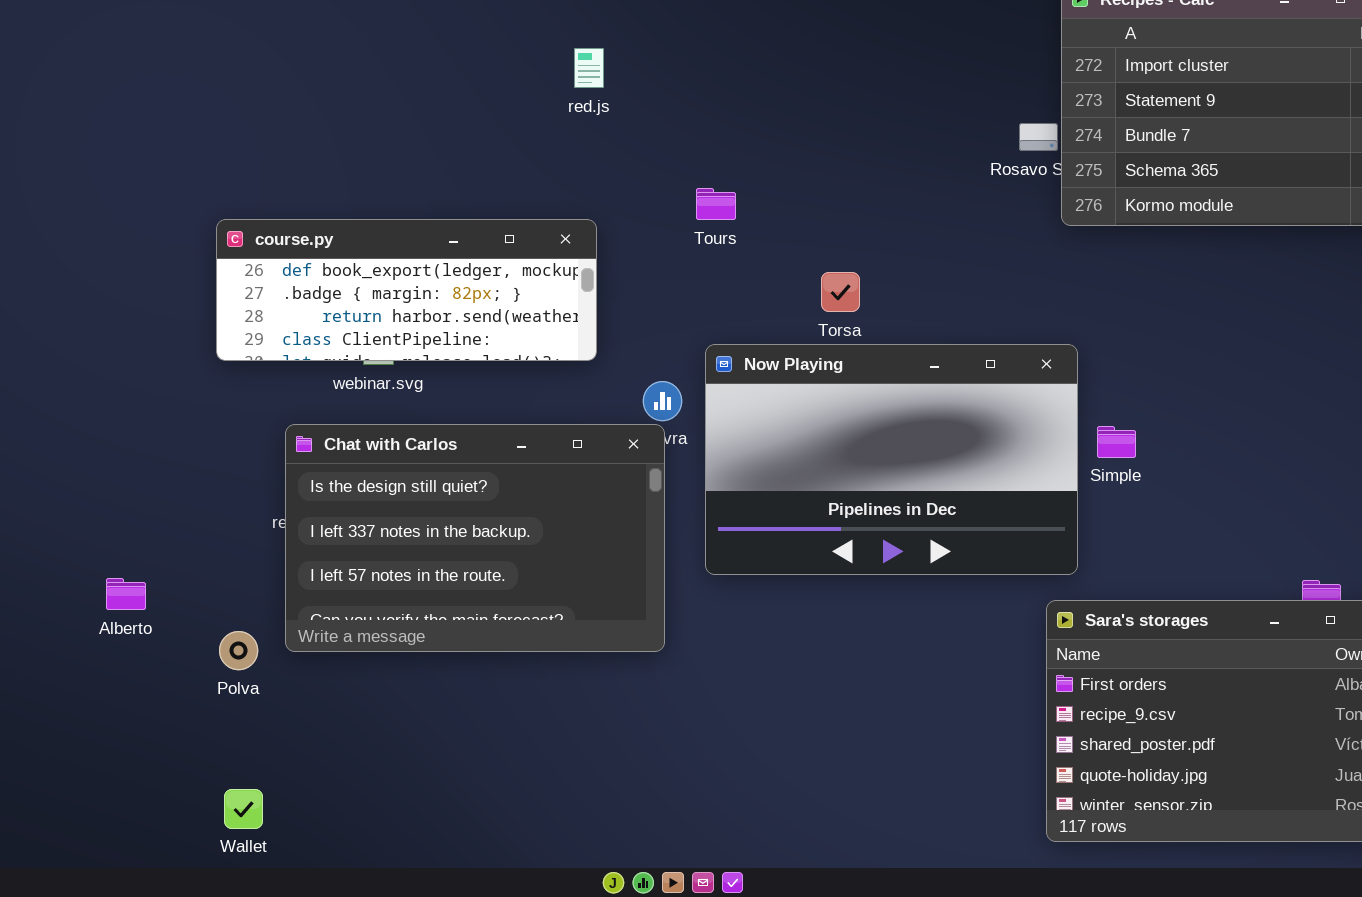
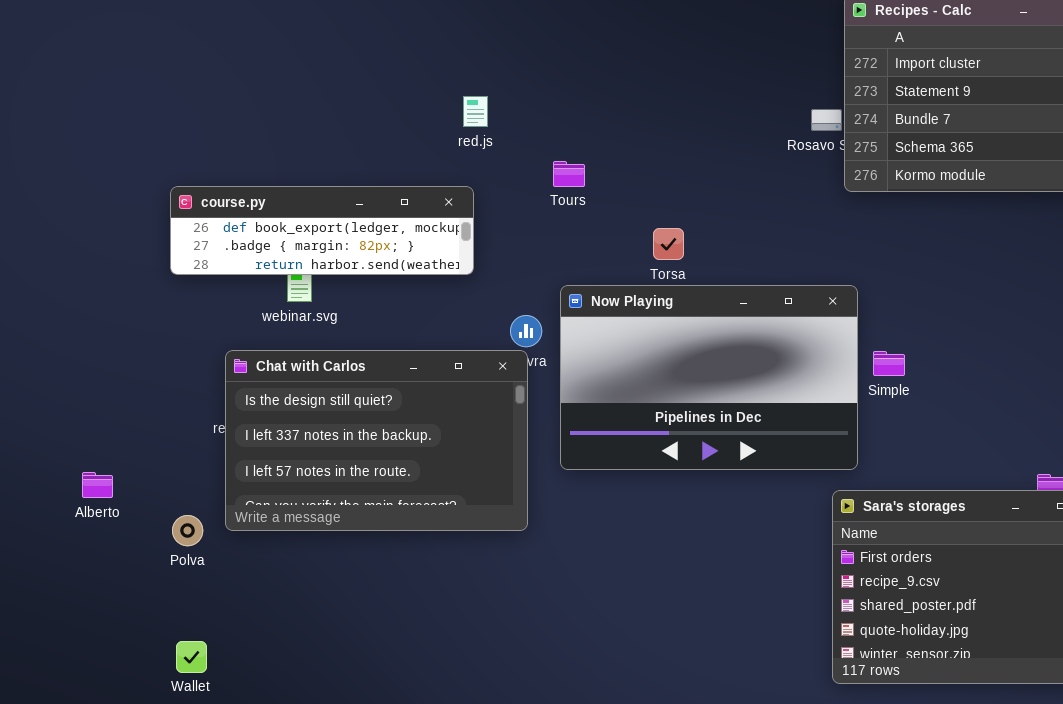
red.js: [574,48,604,88] -> [463,96,488,127], moved
course.py: [216,219,597,361] -> [170,186,474,275], resized

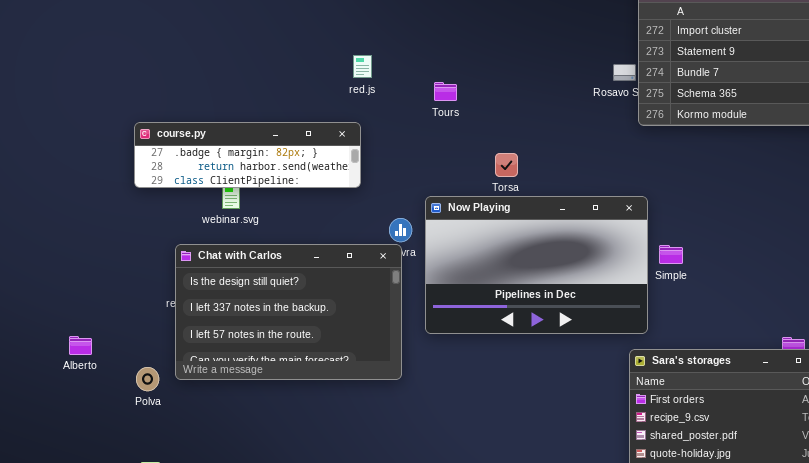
Tours: [553,161,585,187] -> [434,82,457,101], moved
course.py: [170,186,474,275] -> [134,122,361,188], scrolled down 1 row

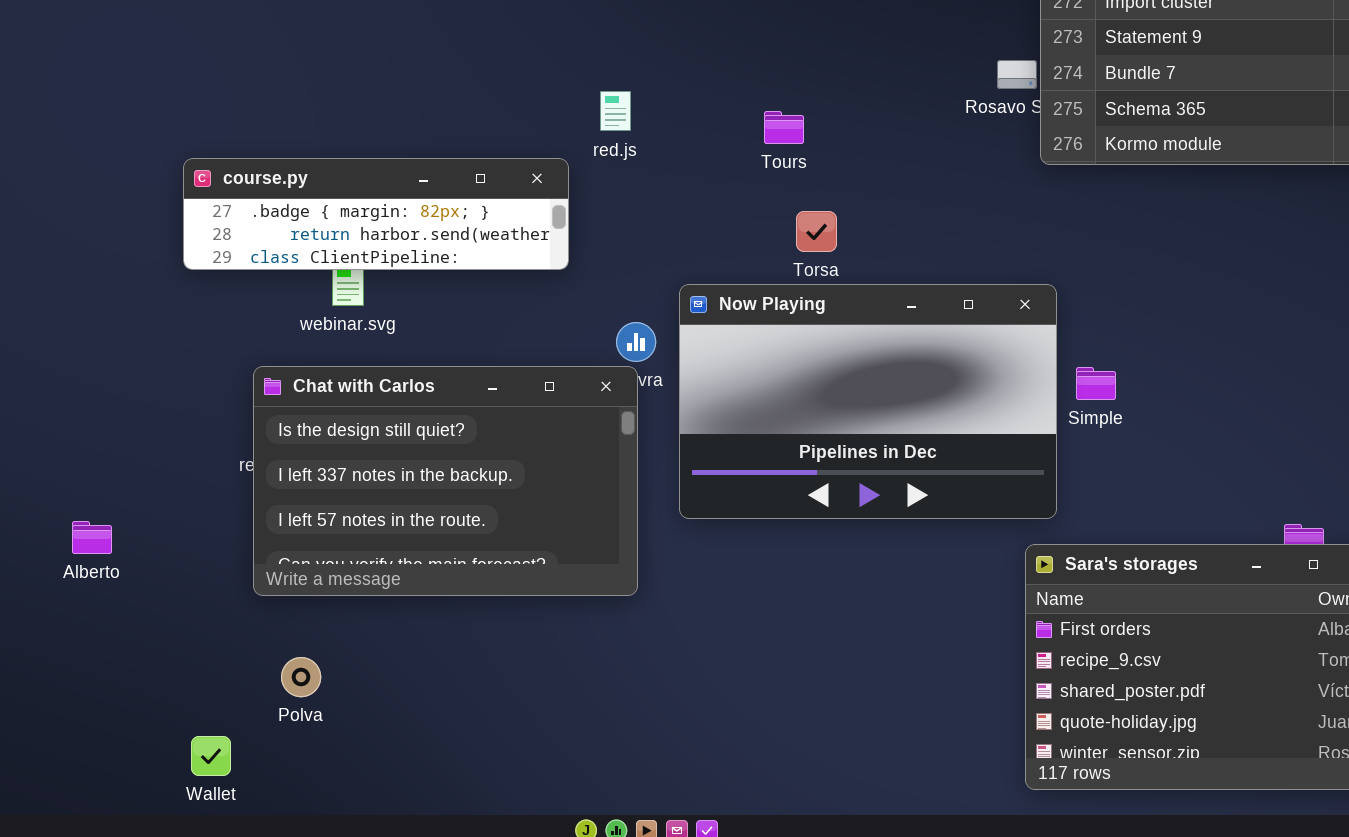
red.js: [353,55,372,78] -> [600,91,631,131], moved
Tours: [434,82,457,101] -> [764,111,804,144], moved
Polva: [136,367,159,391] -> [281,657,321,697], moved

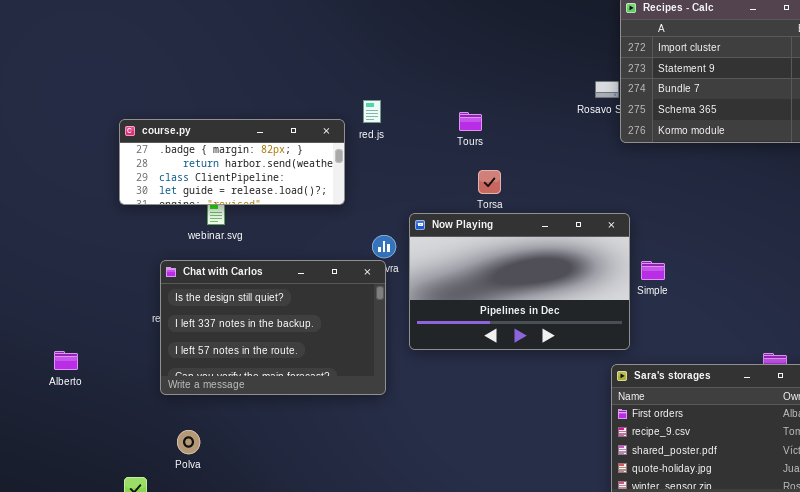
course.py: [183,158,569,270] -> [119,119,345,205], resized

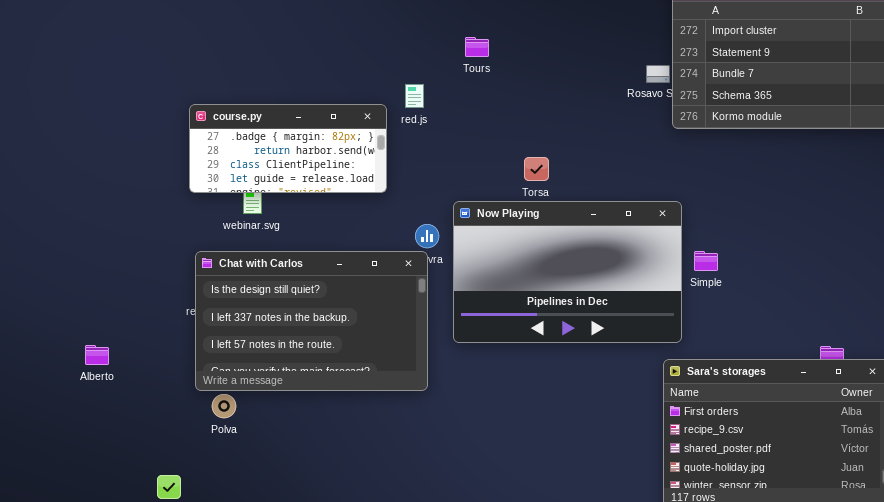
Tours: [459,112,482,131] -> [465,37,489,57], moved
course.py: [119,119,345,205] -> [189,104,387,193], resized
Polva: [177,430,200,454] -> [212,394,236,418], moved

